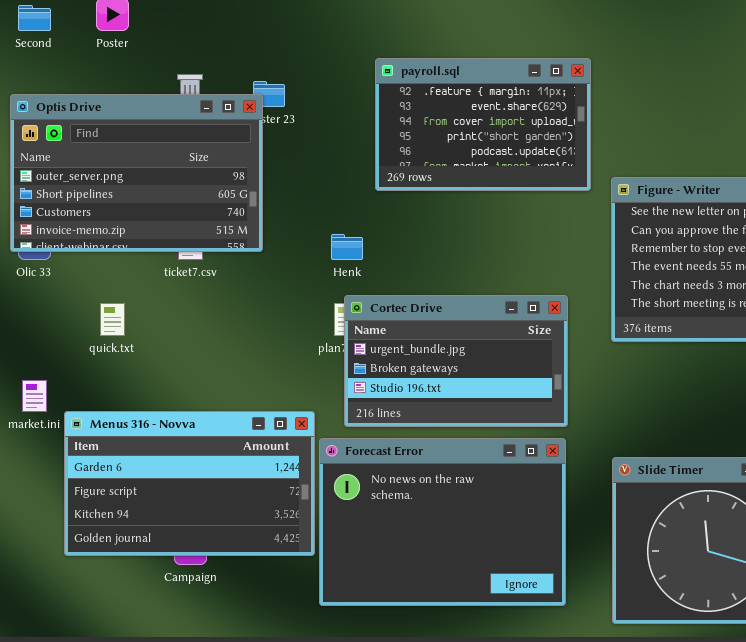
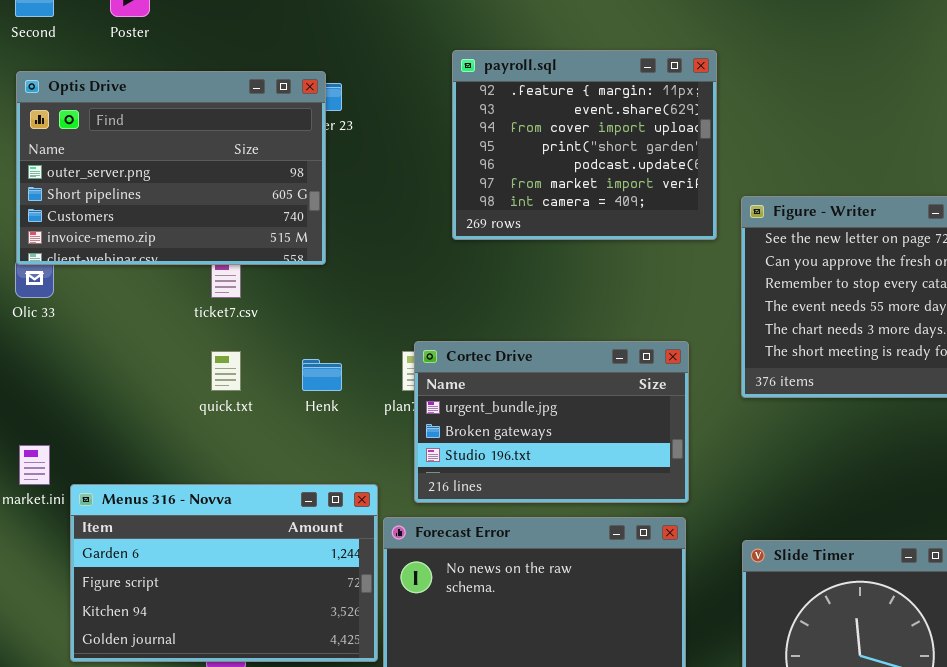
payroll.sql: [375,58,591,191] -> [452,50,717,240], resized
Optis Drive: [10,94,263,252] -> [16,71,326,265], moved
Henk: [331,234,363,260] -> [302,359,342,391], moved
quick.txt: [100,303,125,336] -> [211,351,241,391], moved

